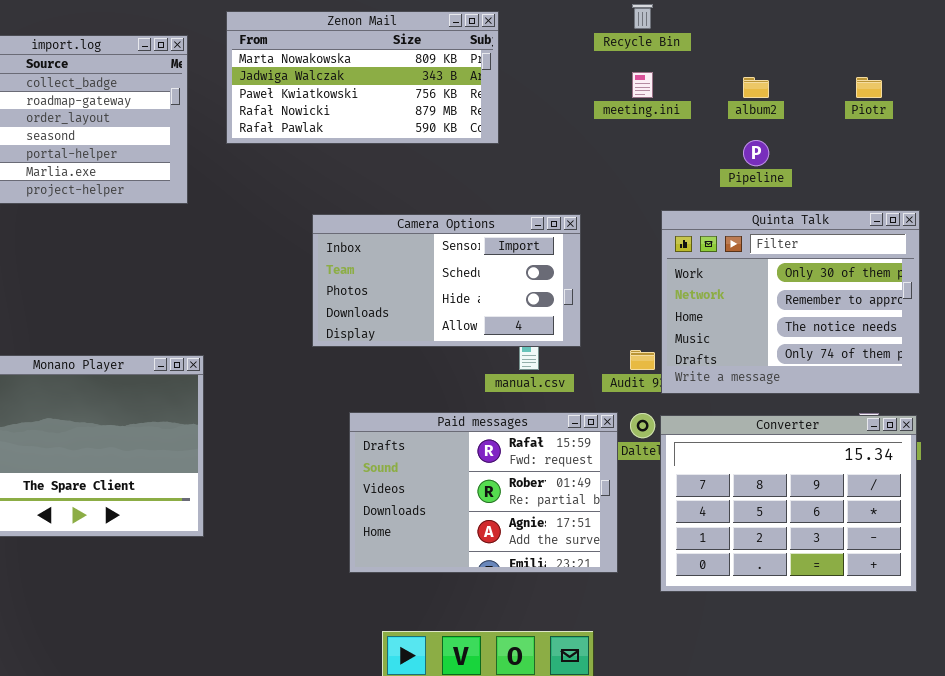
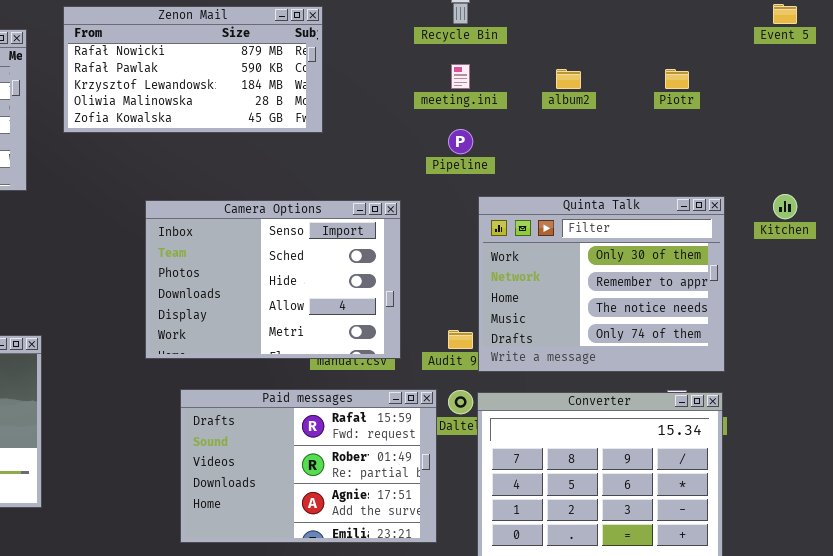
Zenon Mail: [226,11,499,144] -> [63,6,323,133], scrolled down 3 rows
Pipeline: [743,140,769,166] -> [448,129,473,154], moved
Camera Options: [312,214,581,347] -> [145,200,401,359], resized

